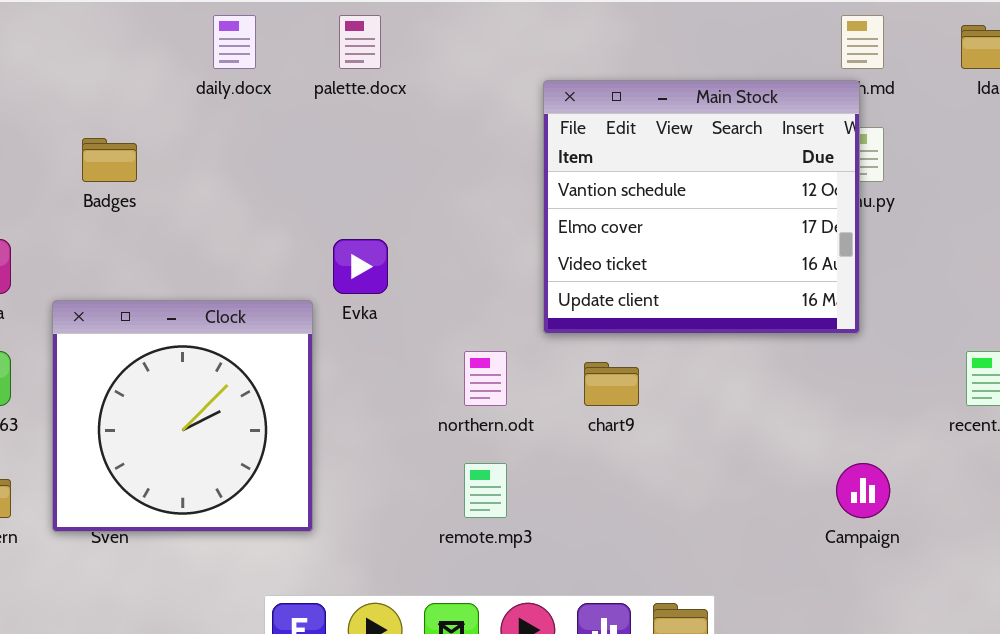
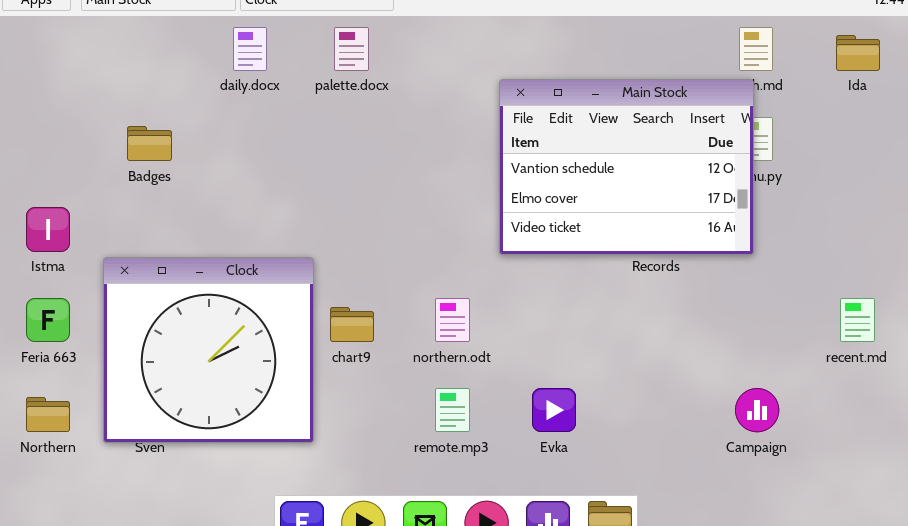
Main Stock: [543,80,860,334] -> [499,79,754,255], resized
Evka: [333,239,388,294] -> [532,388,576,432], moved
chart9: [584,362,639,406] -> [330,307,374,342], moved

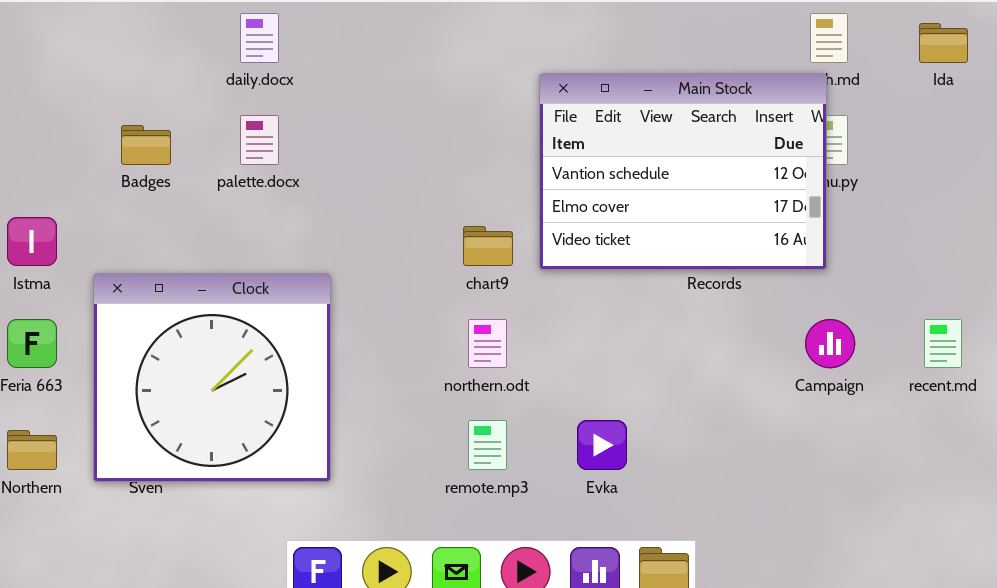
palette.docx: [334,27,369,71] -> [240,115,279,165], moved
chart9: [330,307,374,342] -> [463,226,513,266], moved
Campaign: [735,388,779,432] -> [805,319,855,368], moved

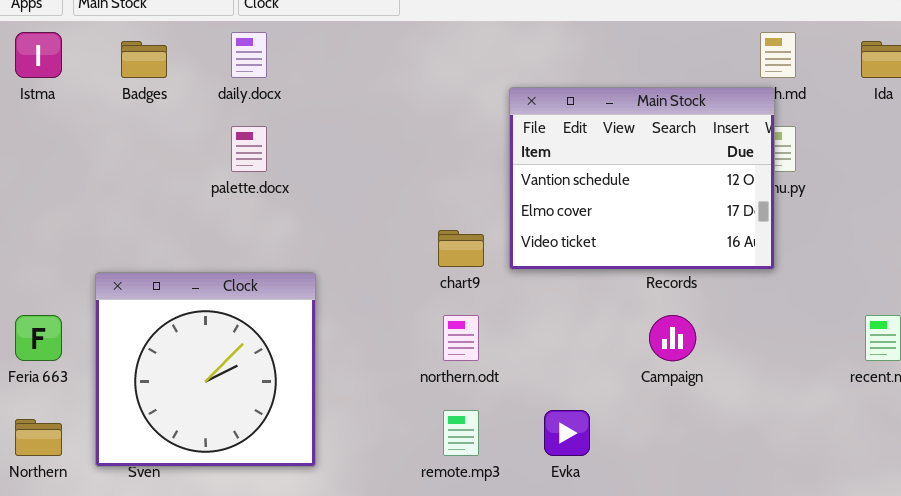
Badges: [121,125,171,165] -> [121,41,167,78], moved
Istma: [7,217,57,266] -> [15,32,62,78], moved
Campaign: [805,319,855,368] -> [649,315,696,361], moved

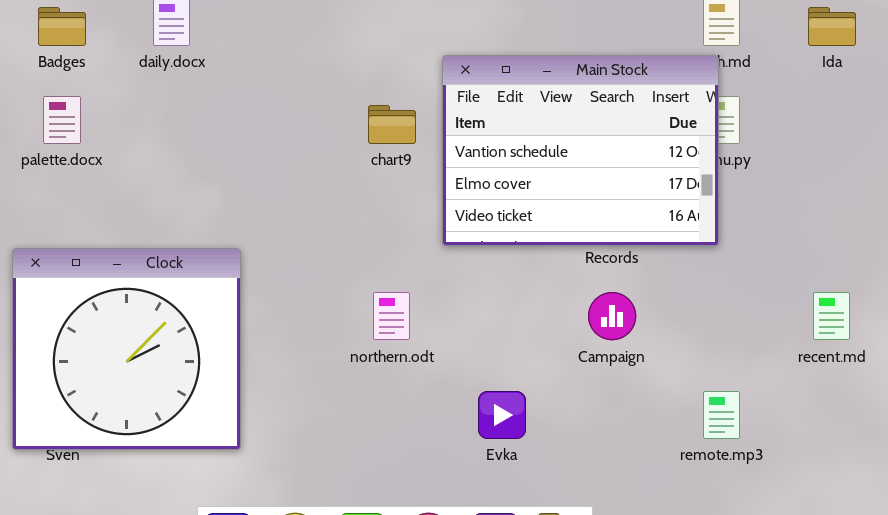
palette.docx: [231,126,267,172] -> [43,96,81,144], moved
chart9: [438,230,484,267] -> [368,105,416,144], moved
remote.mp3: [443,410,479,456] -> [703,391,740,439], moved

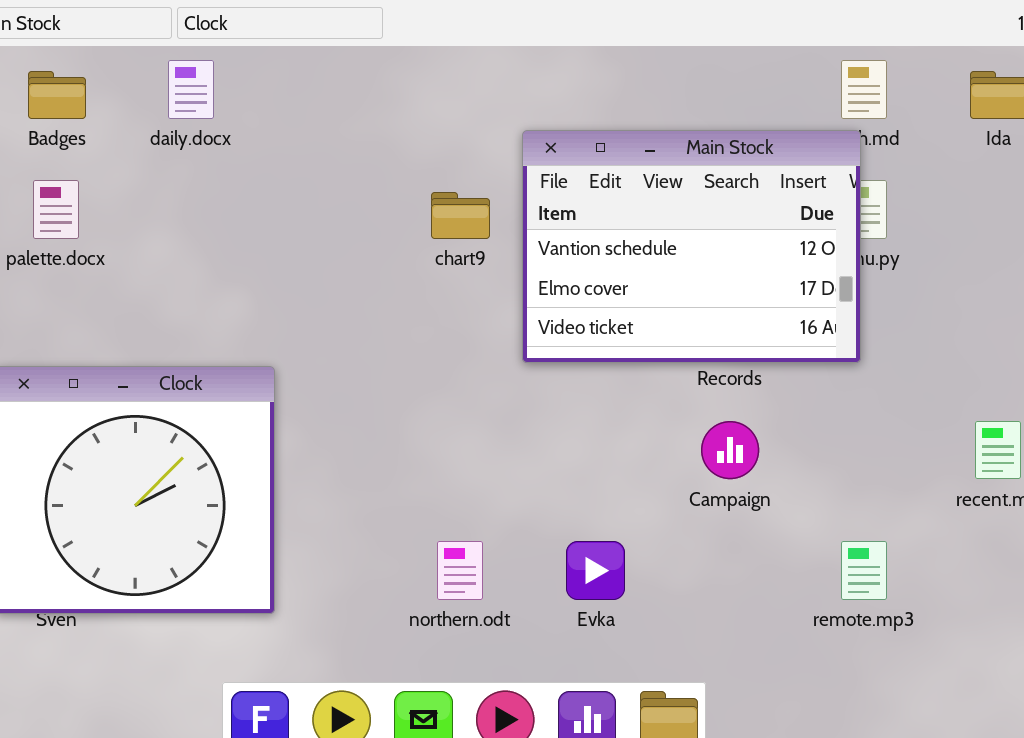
northern.odt: [373,292,410,340] -> [437,541,483,600], moved

